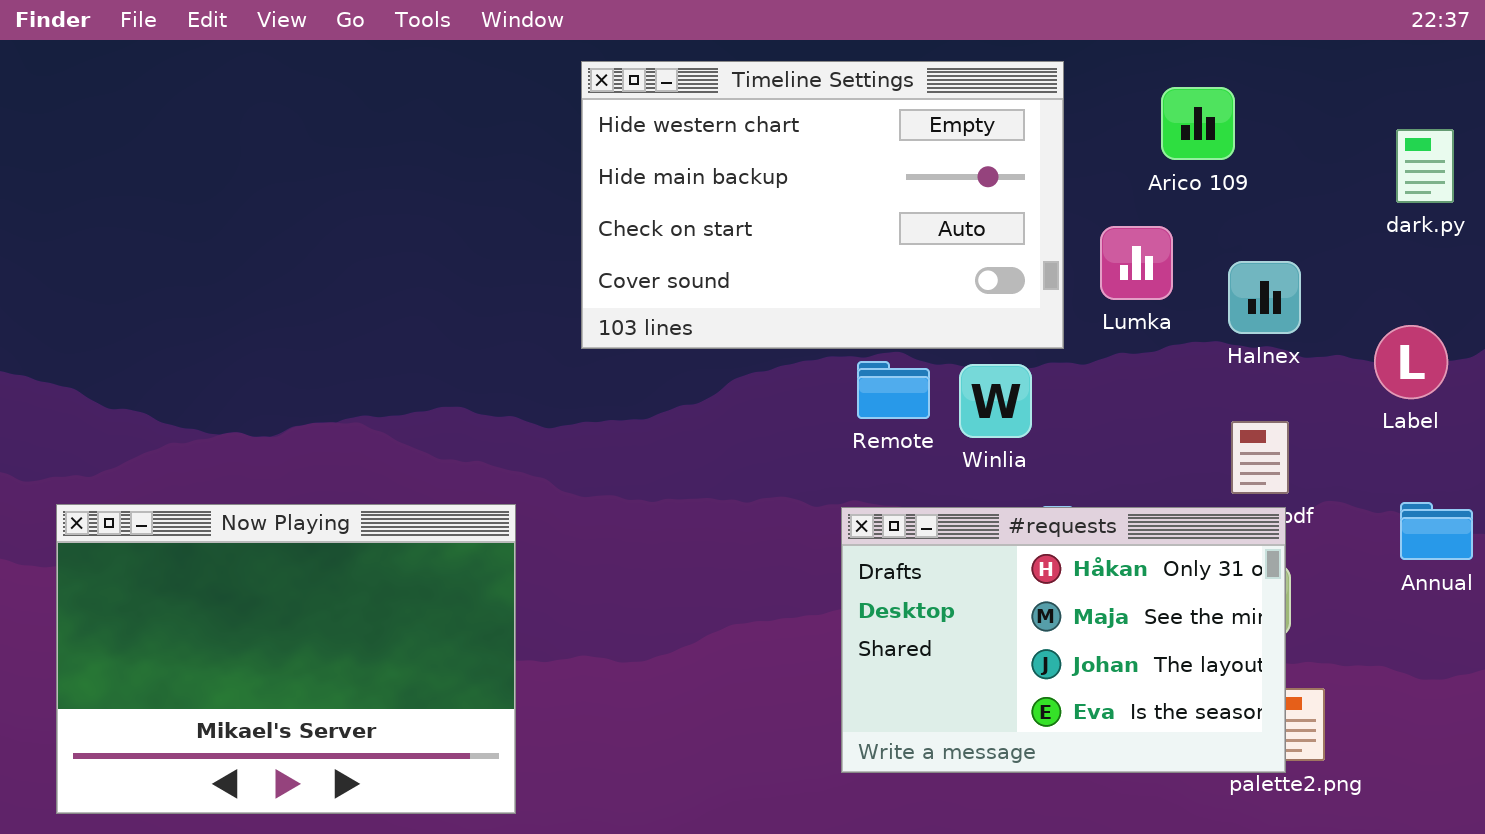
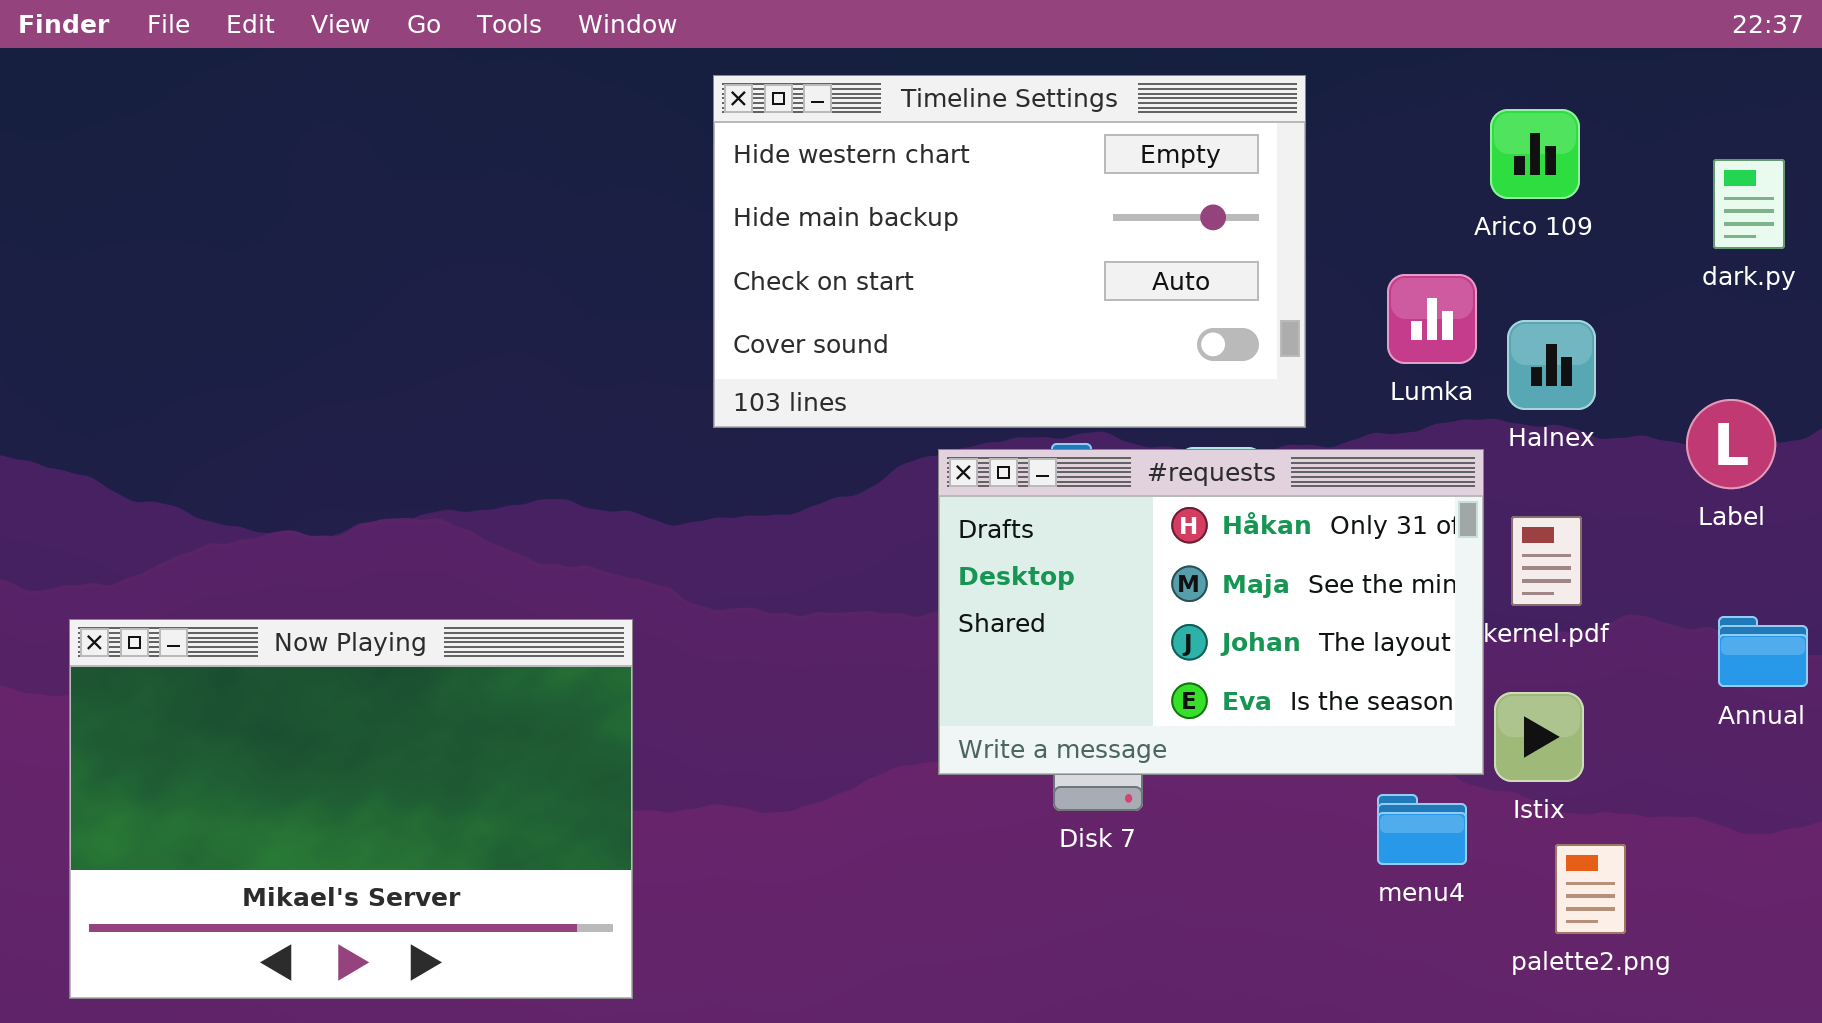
Arico 109: [1161,87,1235,160] -> [1490,109,1580,199], moved
Lumka: [1100,226,1173,300] -> [1387,274,1477,364], moved
#requests: [841,507,1286,773] -> [938,449,1484,775], moved

